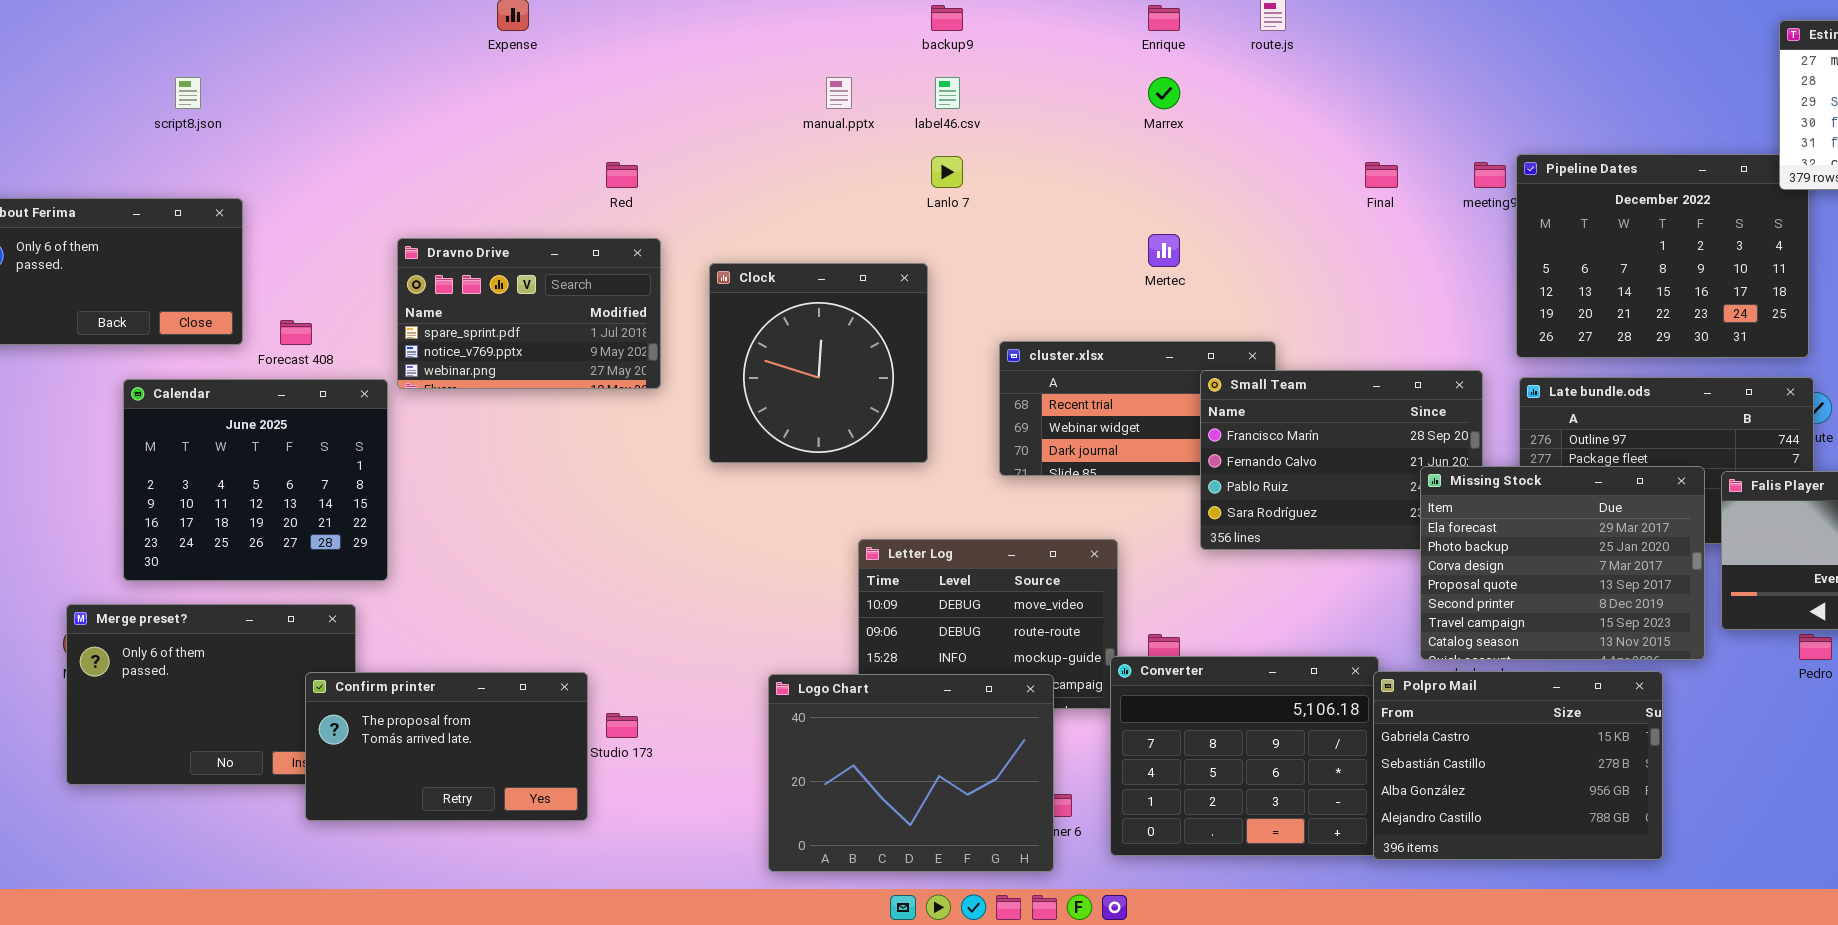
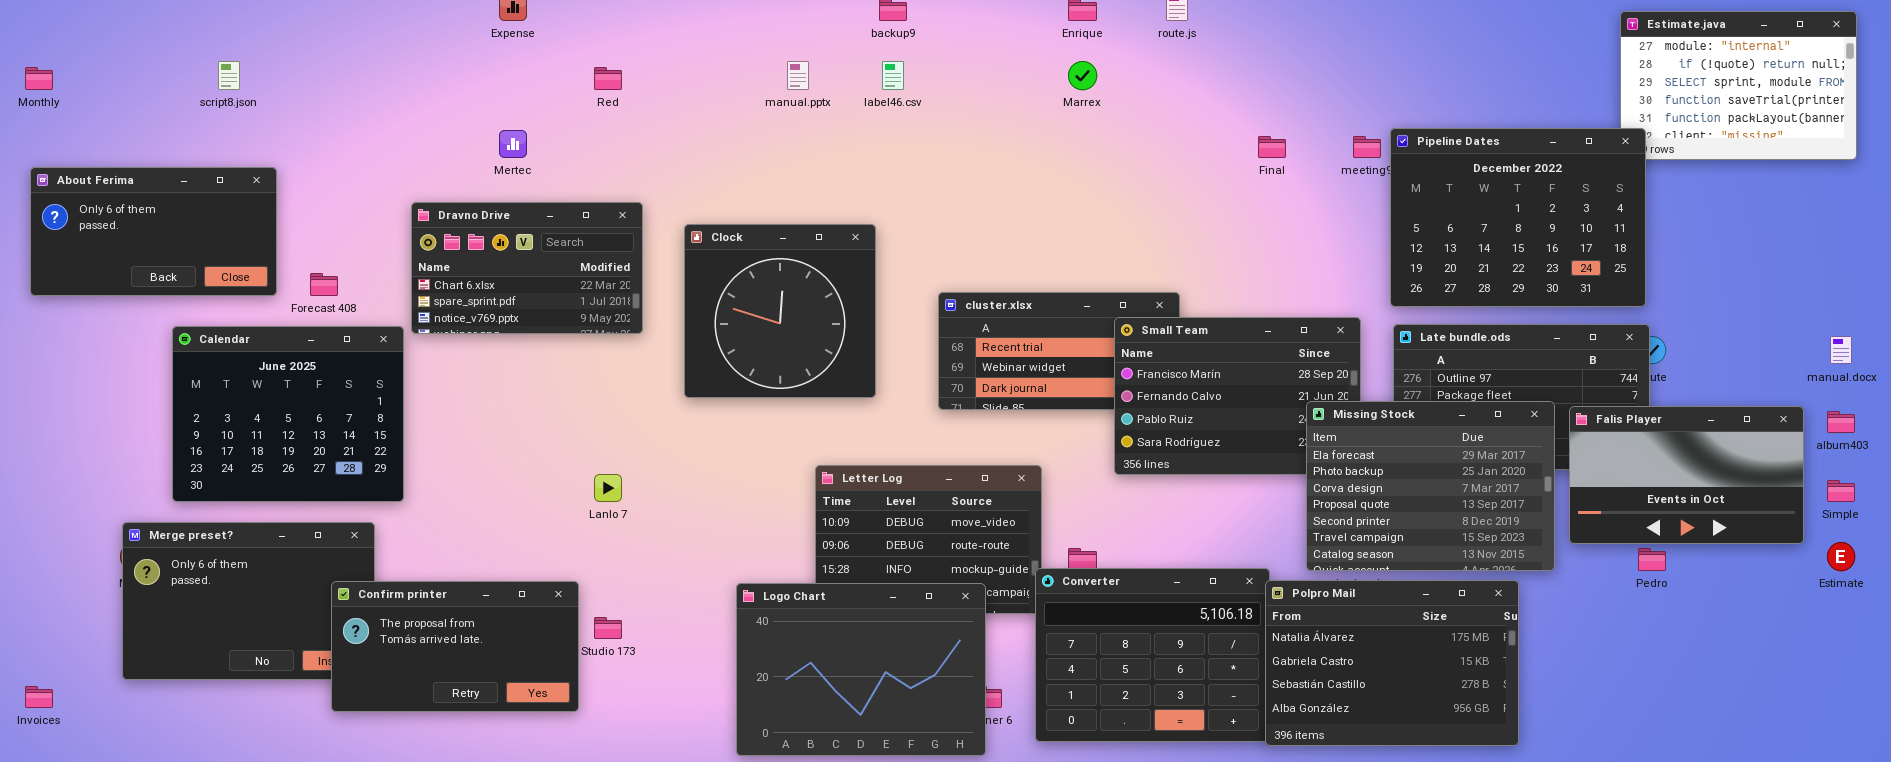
Pipeline Dates: [1516,154,1809,358] -> [1390,128,1646,307], raised
Lanlo 7: [931,156,963,188] -> [594,474,622,502], moved
Red: [606,162,638,188] -> [594,67,622,90], moved
Mertec: [1148,234,1180,267] -> [499,130,527,158], moved
Dravno Drive: [397,238,661,389] -> [411,202,643,334], scrolled up 1 row
Polpro Mail: [1373,671,1663,860] -> [1265,580,1519,746], scrolled up 1 row

